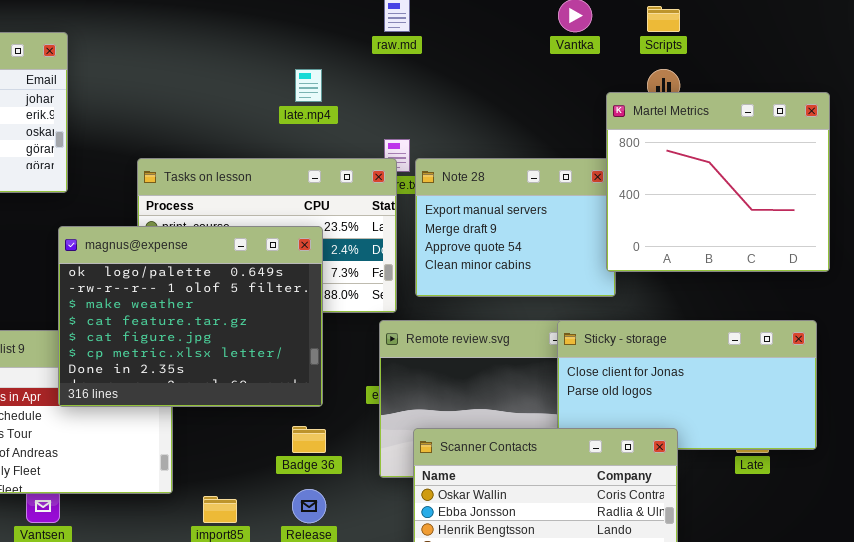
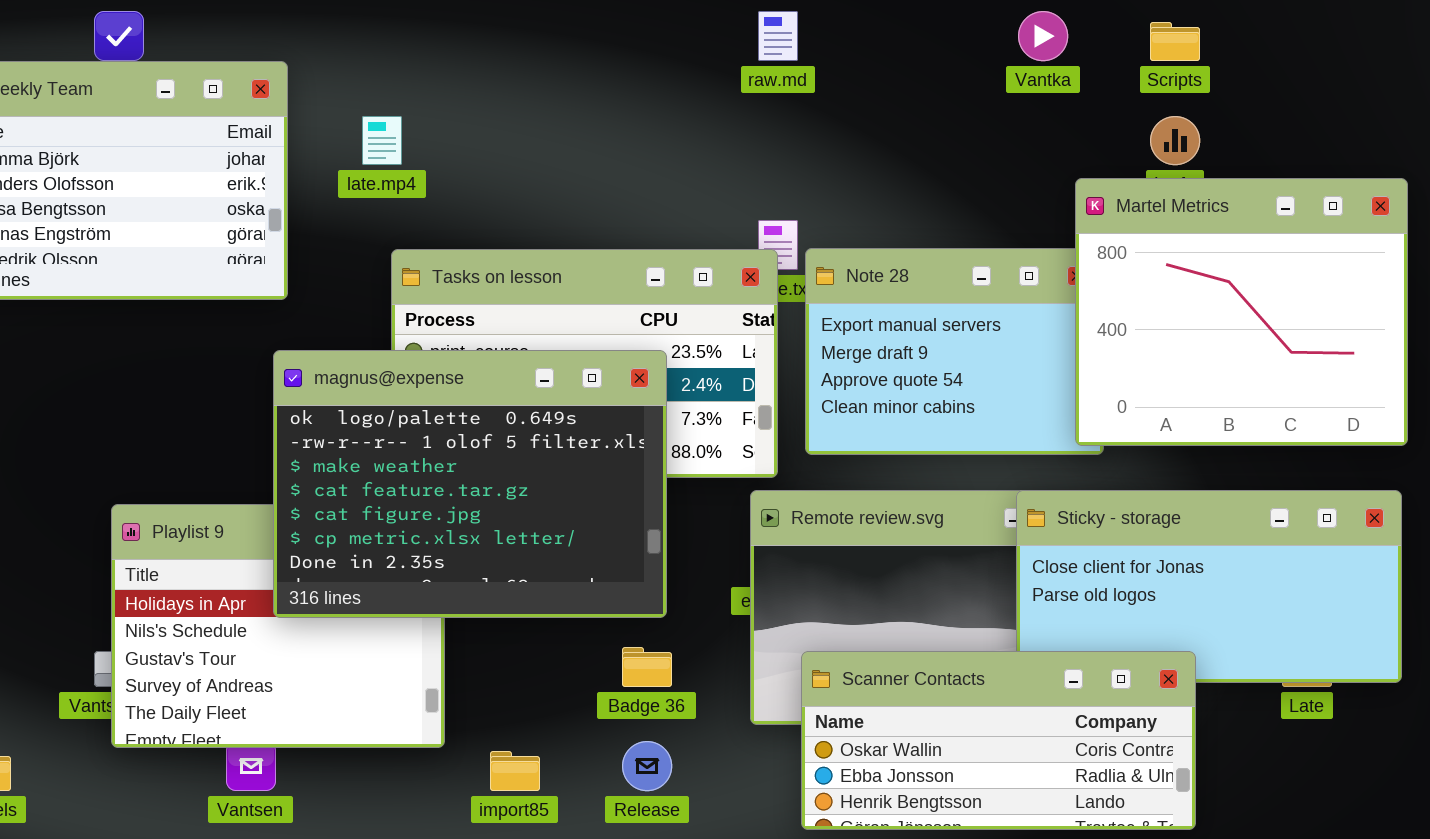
late.mp4: [295,69,322,102] -> [362,116,402,165], moved
Martel Metrics: [606,92,830,272] -> [1075,178,1408,446], moved

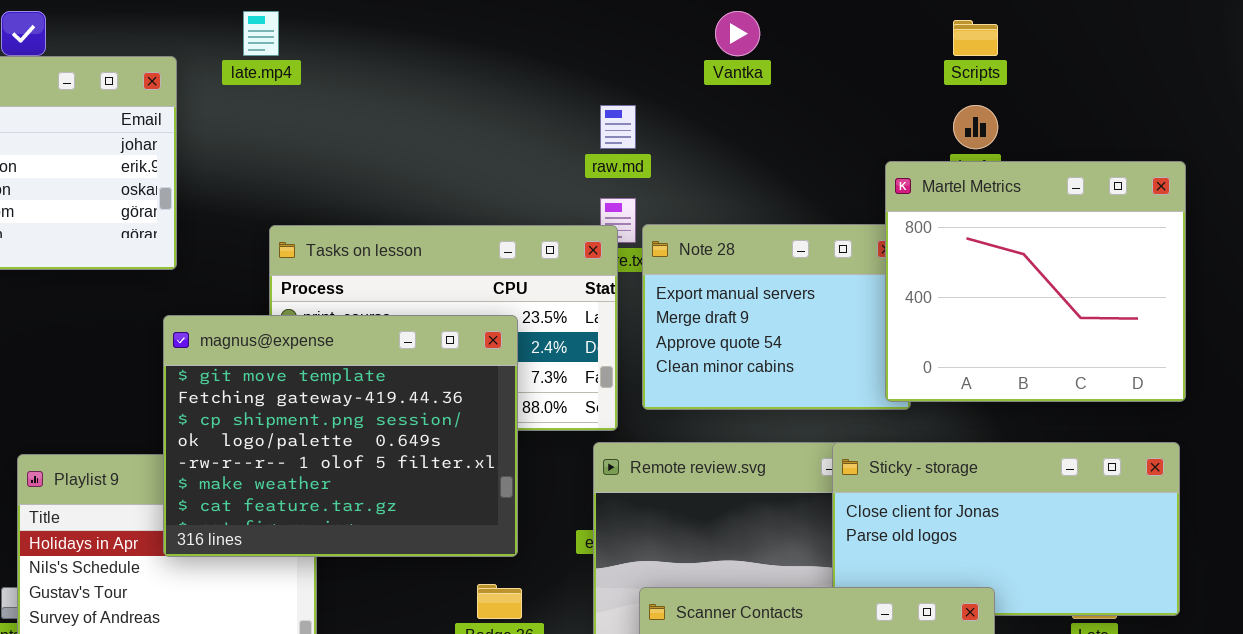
raw.md: [758,11,798,61] -> [600,105,636,149], moved
Vantka: [1018,11,1068,61] -> [715,11,760,56], moved
late.mp4: [362,116,402,165] -> [243,11,279,56], moved
magnus@expense: [273,350,667,618] -> [163,315,518,557], scrolled up 3 rows

